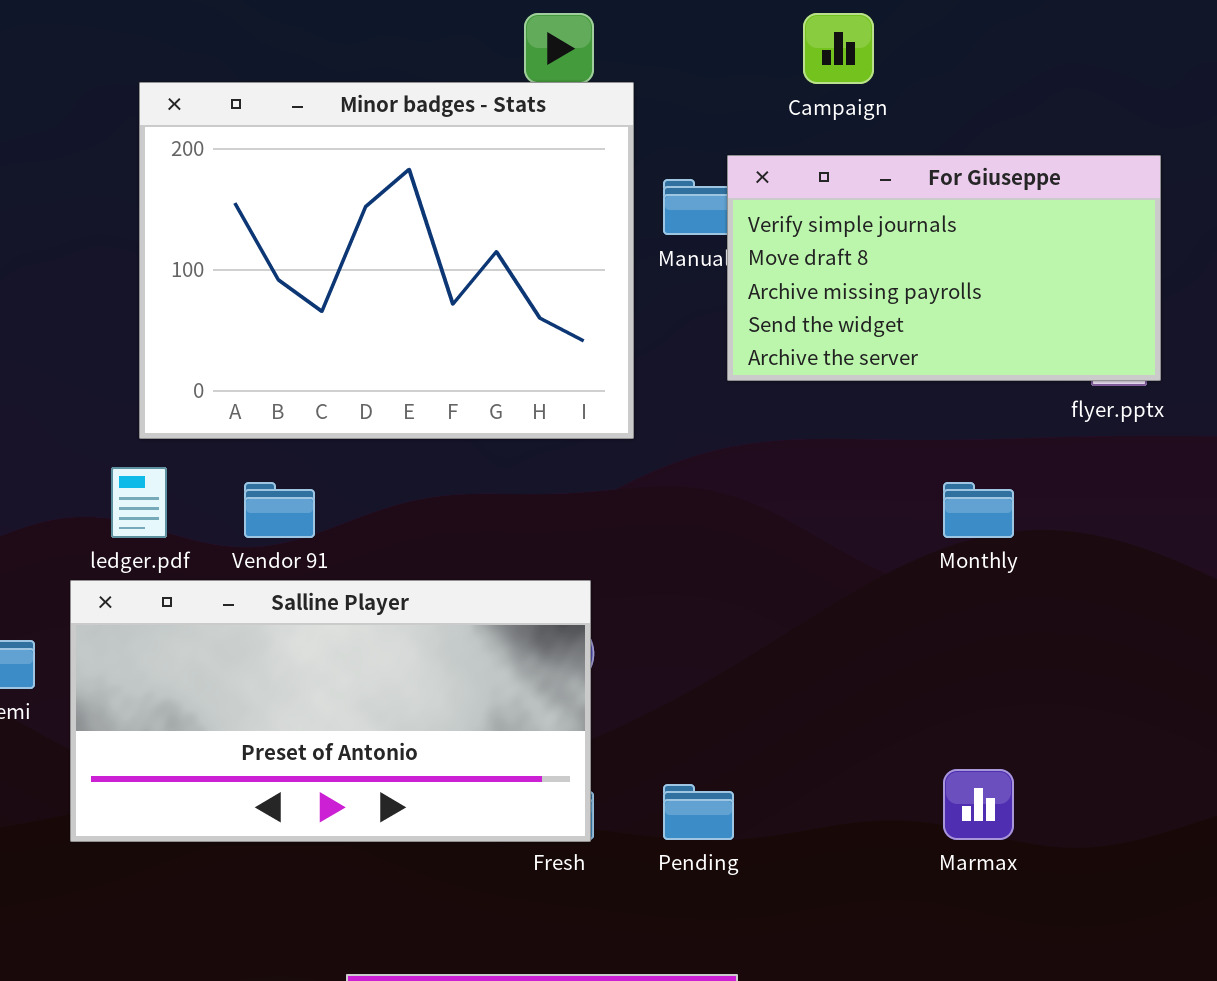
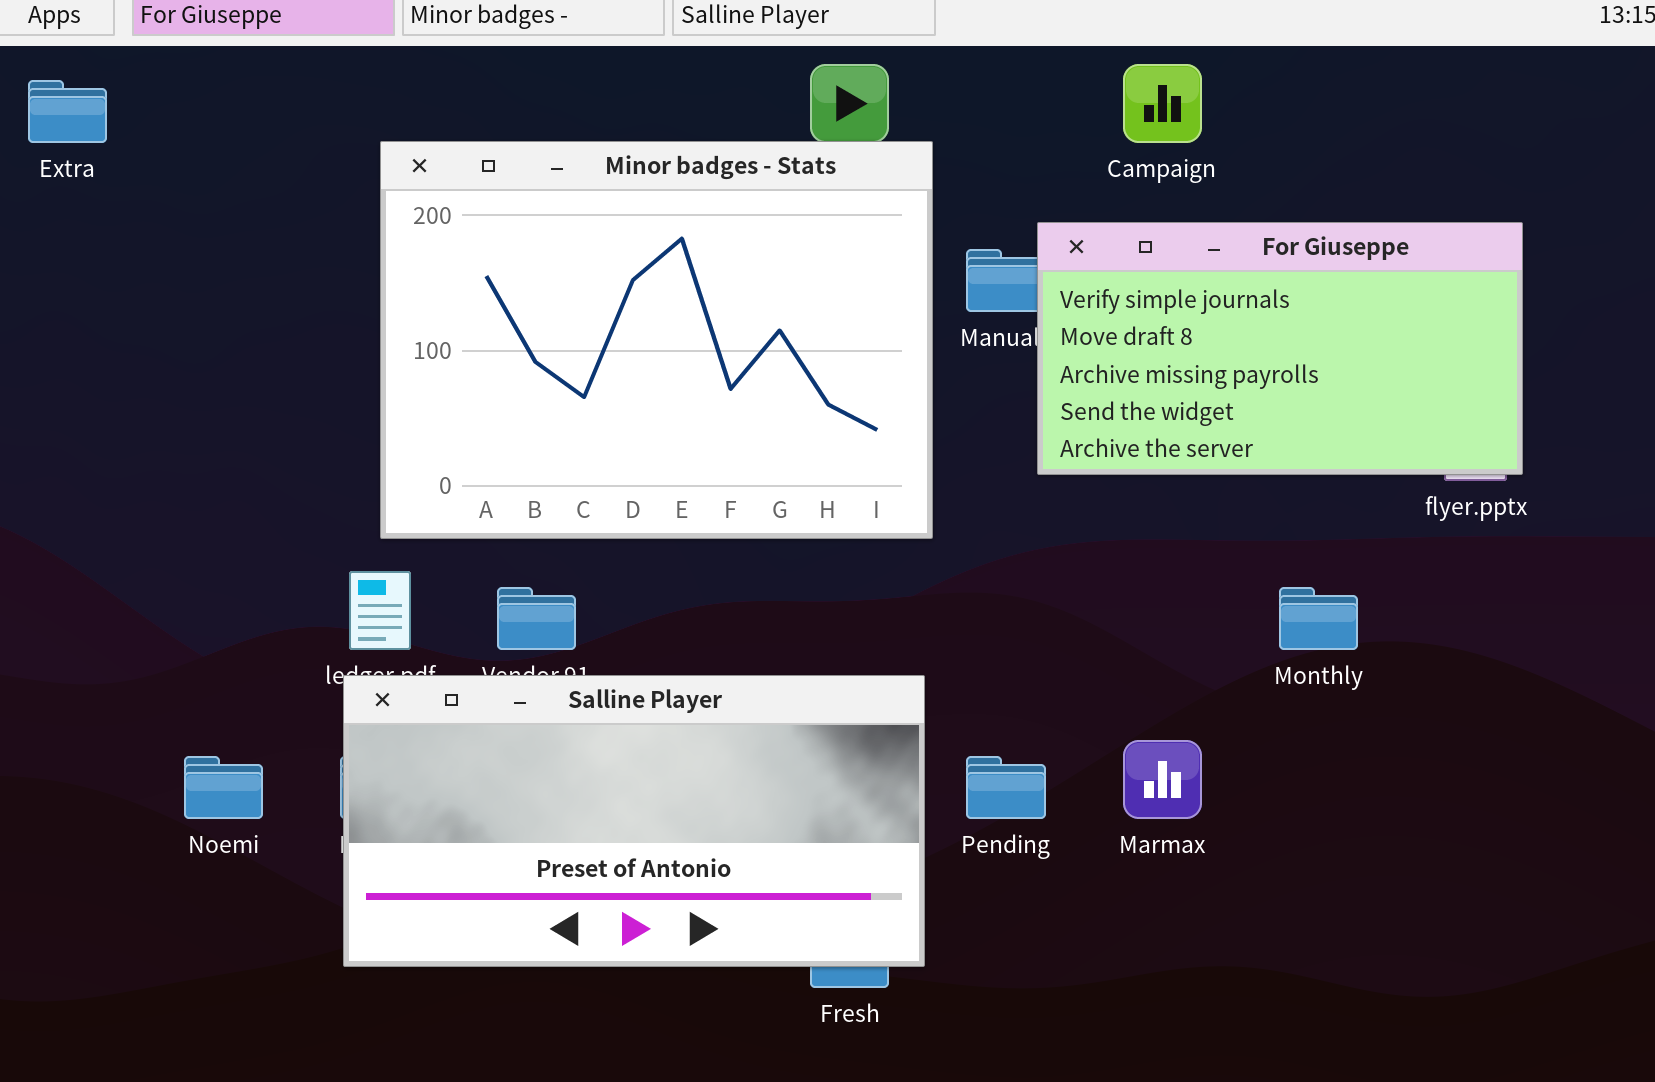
Salline Player: [70,580,591,842] -> [343,675,925,967], moved
Marmax: [943,769,1014,840] -> [1123,740,1202,819], moved
Pending: [663,784,734,840] -> [966,756,1046,819], moved

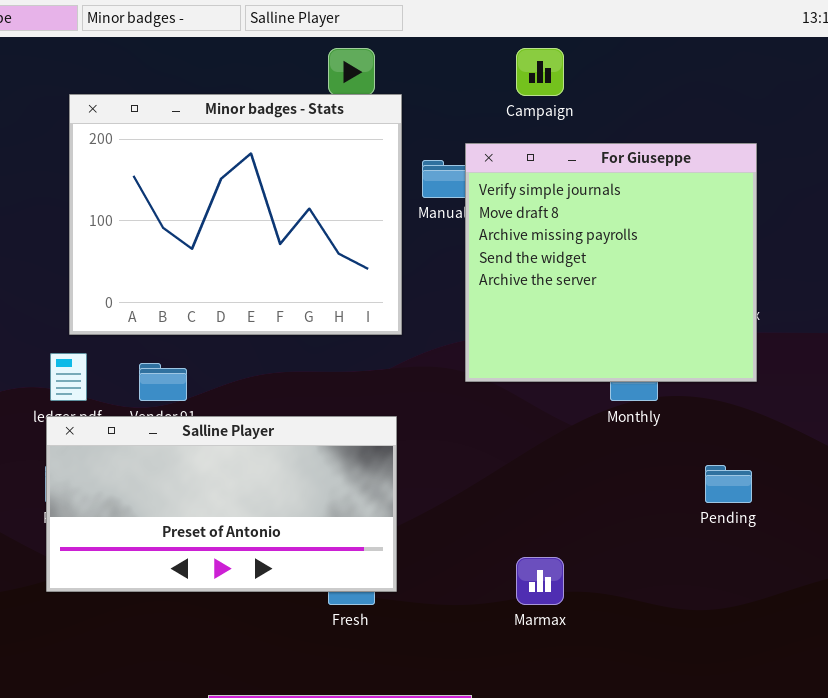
For Giuseppe: [1037,222,1523,475] -> [465,143,757,382], resized
Marmax: [1123,740,1202,819] -> [516,557,564,605], moved
Pending: [966,756,1046,819] -> [705,465,752,503], moved

